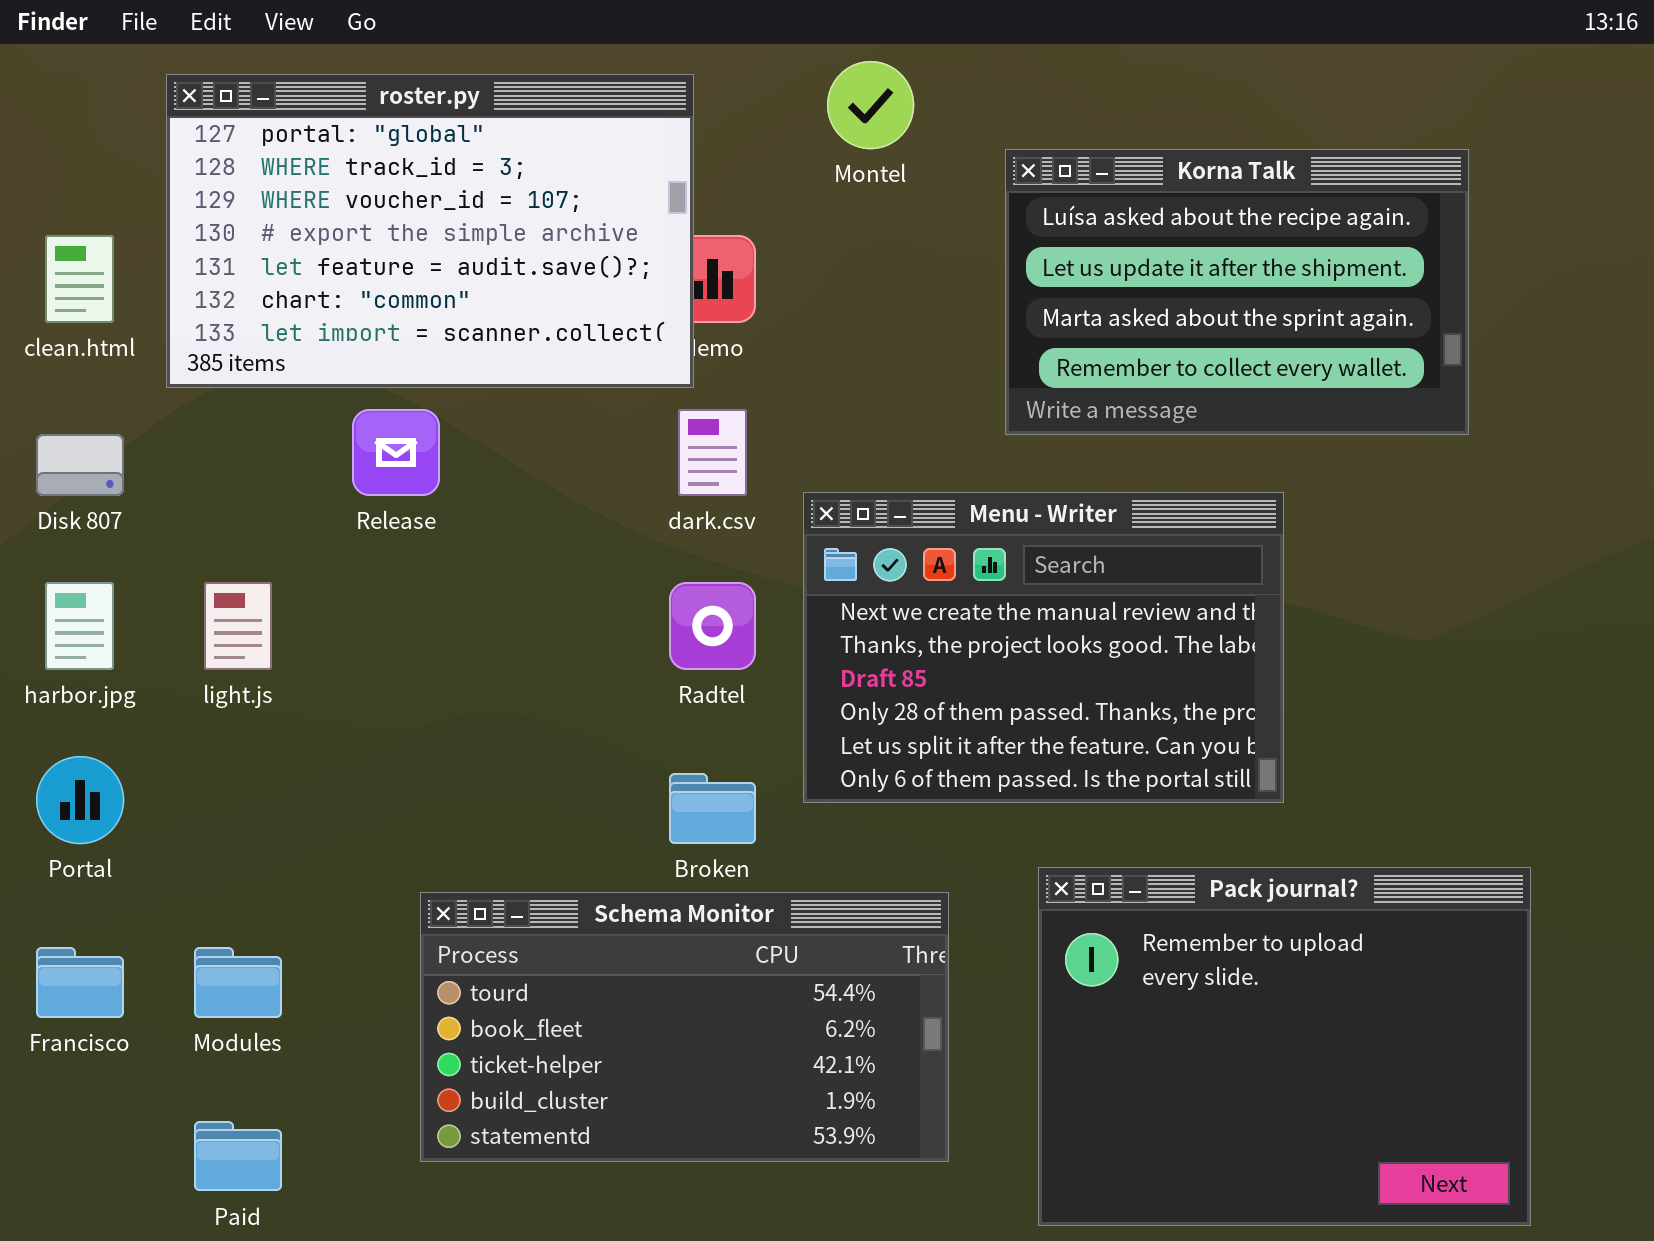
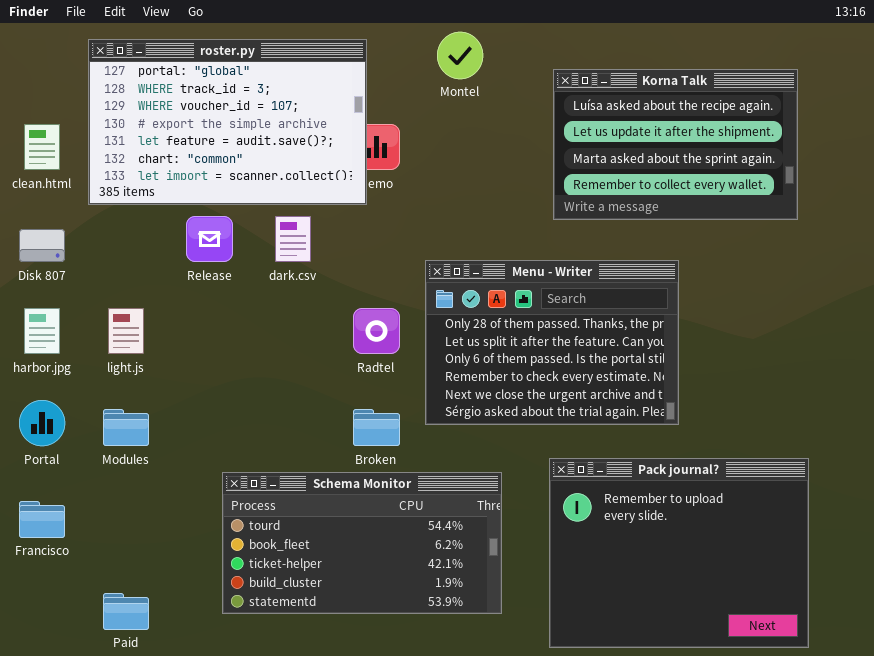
Korna Talk: [1005,149,1469,435] -> [553,69,798,220], moved
dark.csv: [678,409,747,496] -> [275,216,311,262], moved
Menu - Writer: [803,492,1284,803] -> [425,260,679,425], scrolled down 3 rows
Modules: [194,947,282,1018] -> [103,409,149,446], moved

